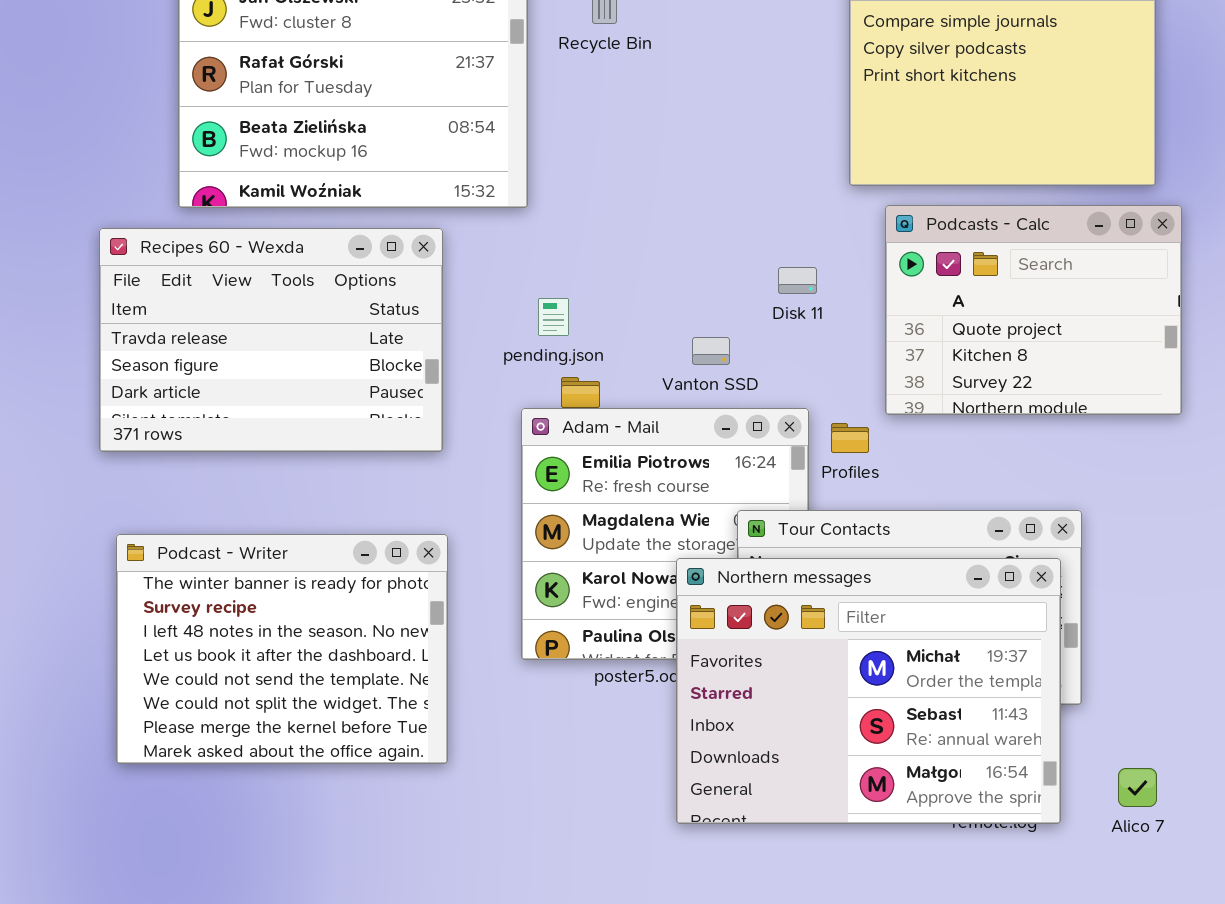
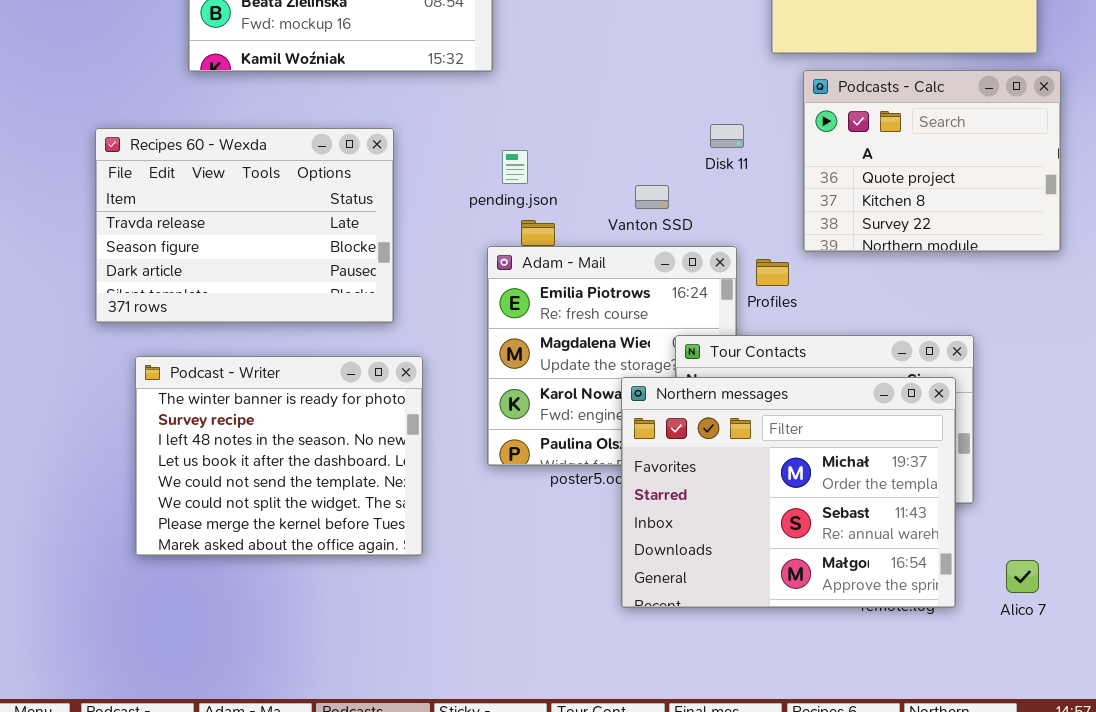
Recipes 60 - Wexda: [99,228,443,452] -> [95,128,394,323], moved

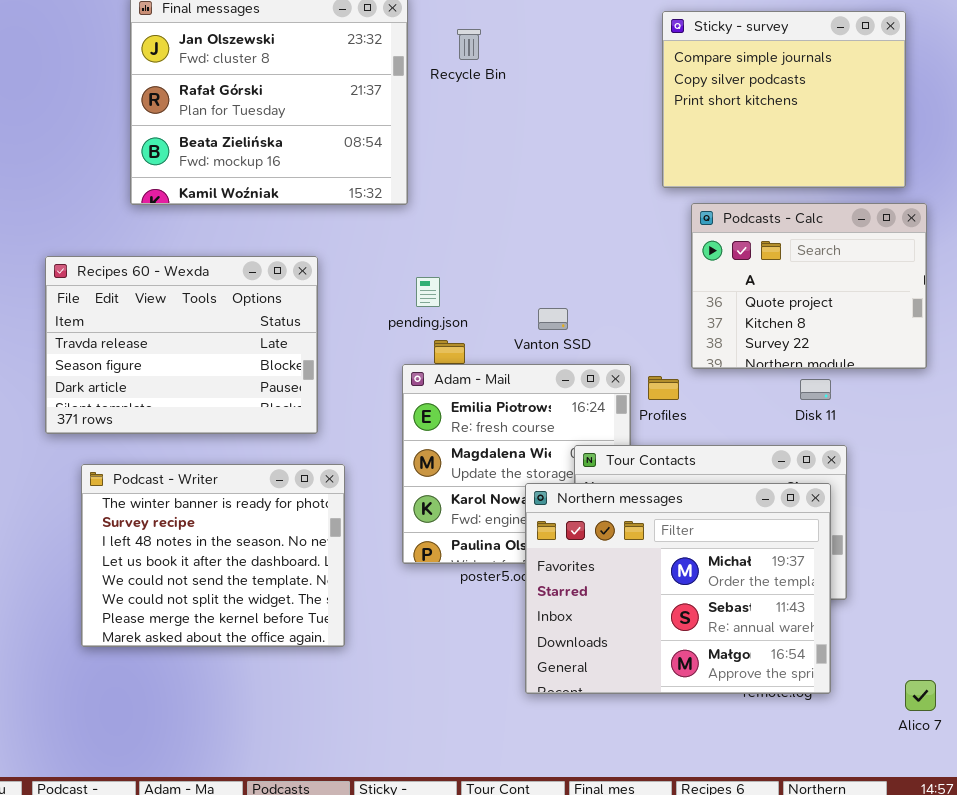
Disk 11: [710,124,744,148] -> [800,379,831,400], moved
Alico 7: [1006,560,1039,593] -> [905,680,936,711], moved

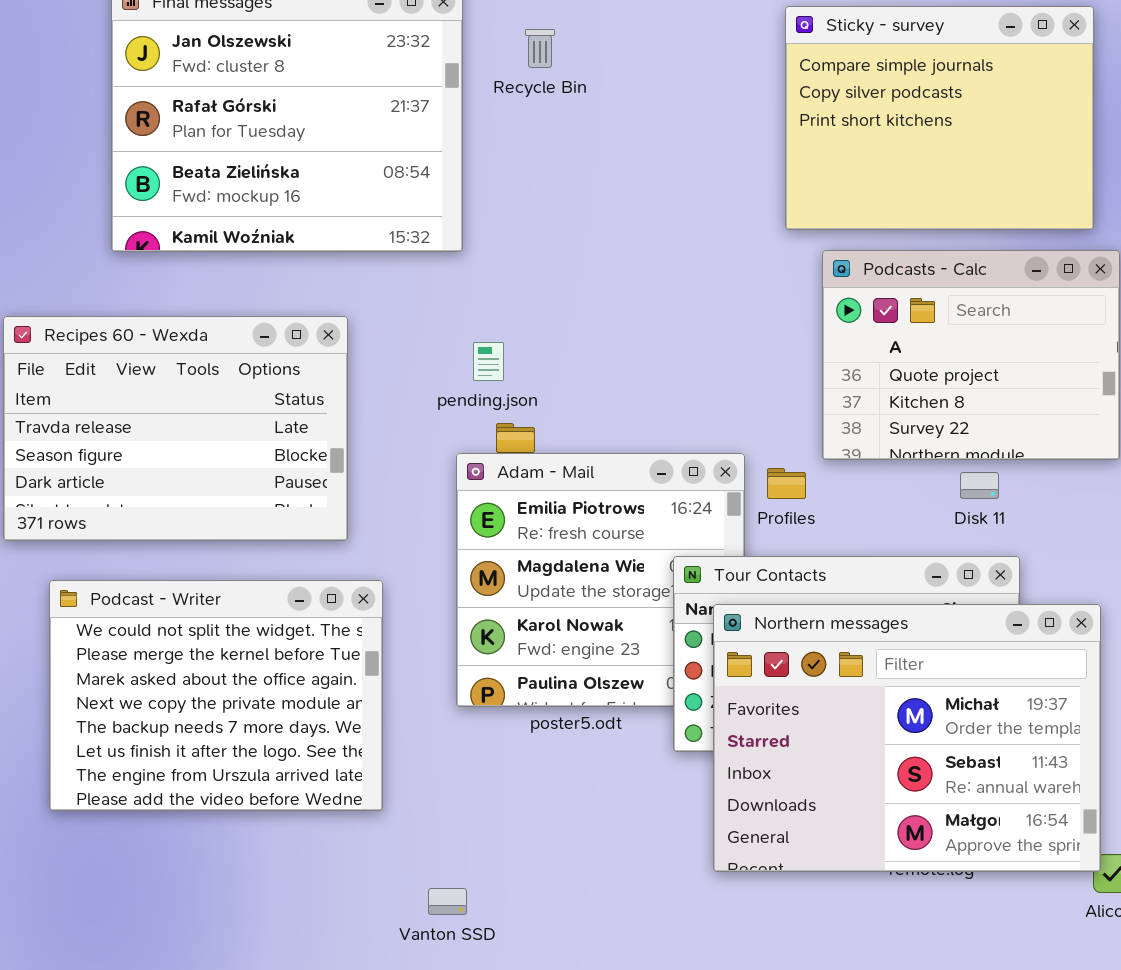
Vanton SSD: [538,308,568,330] -> [428,888,467,915], moved
Podcast - Writer: [81,464,345,647] -> [49,580,383,811], scrolled down 5 rows
Northern messages: [525,483,831,694] -> [713,604,1101,872], moved

